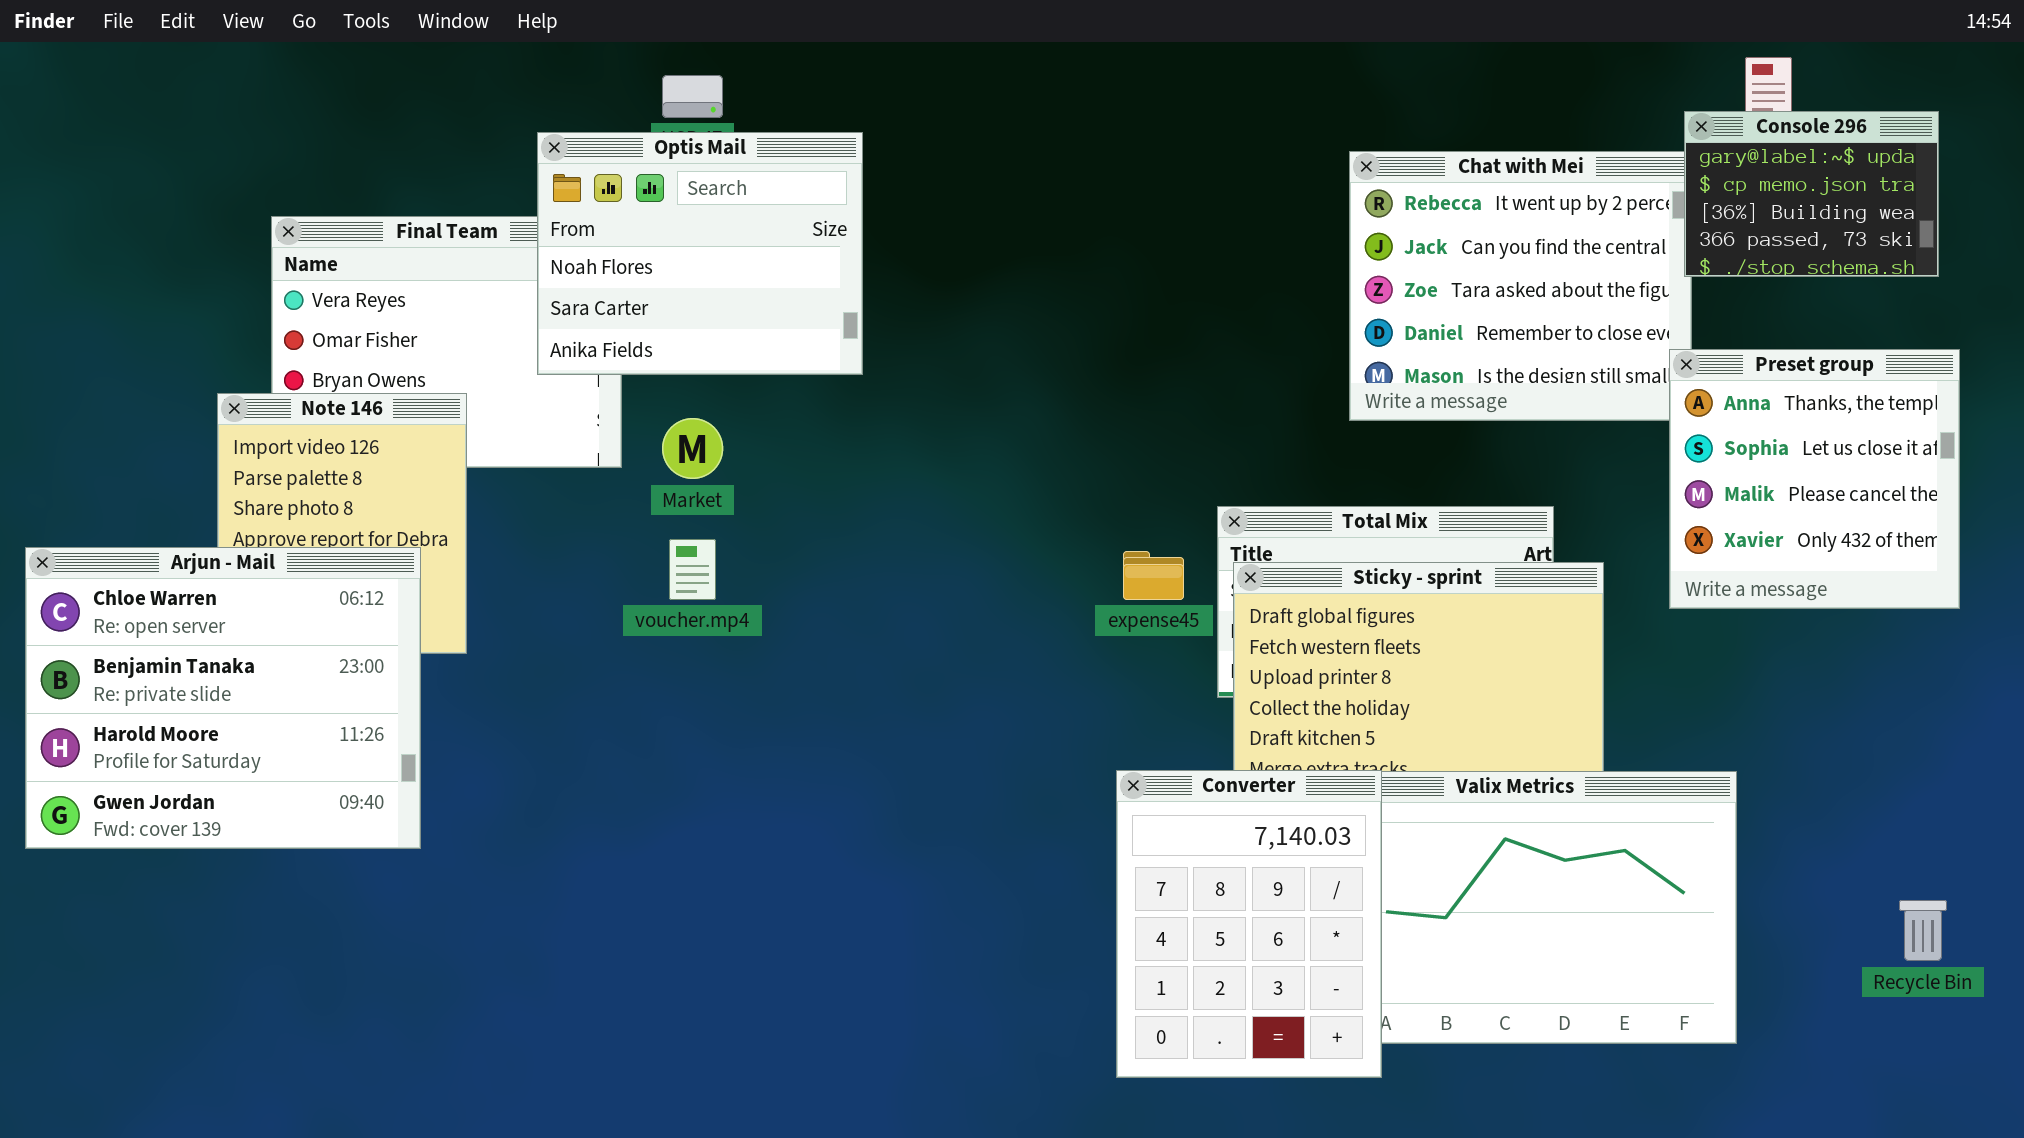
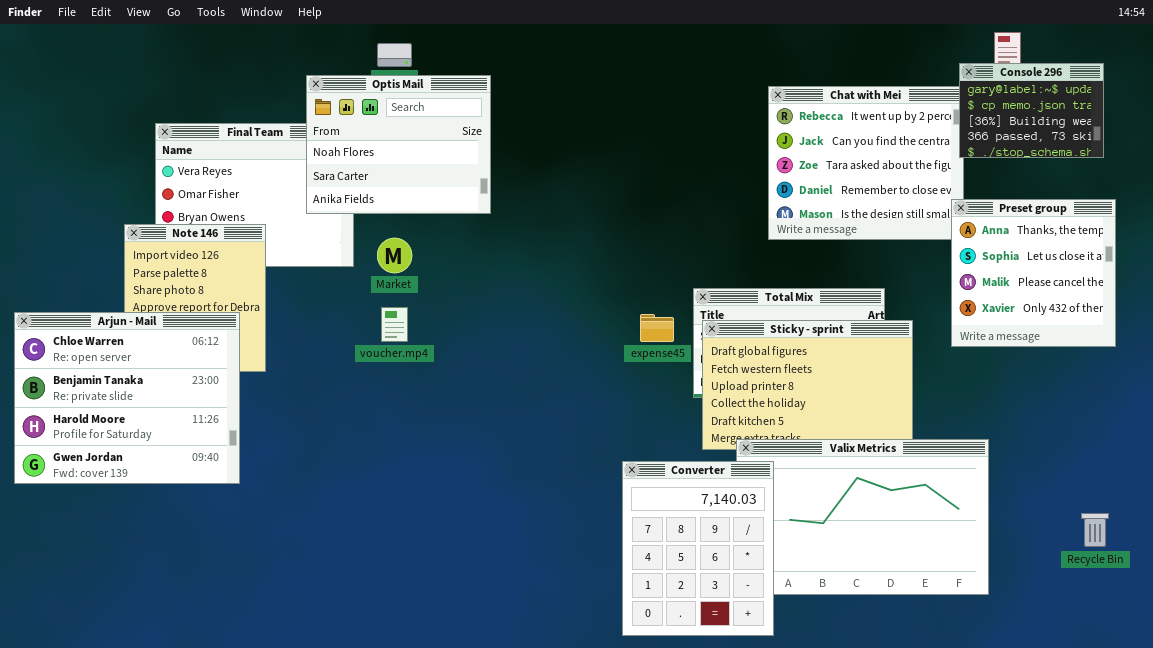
Converter: [1116,770,1382,1078] -> [622,461,774,636], moved

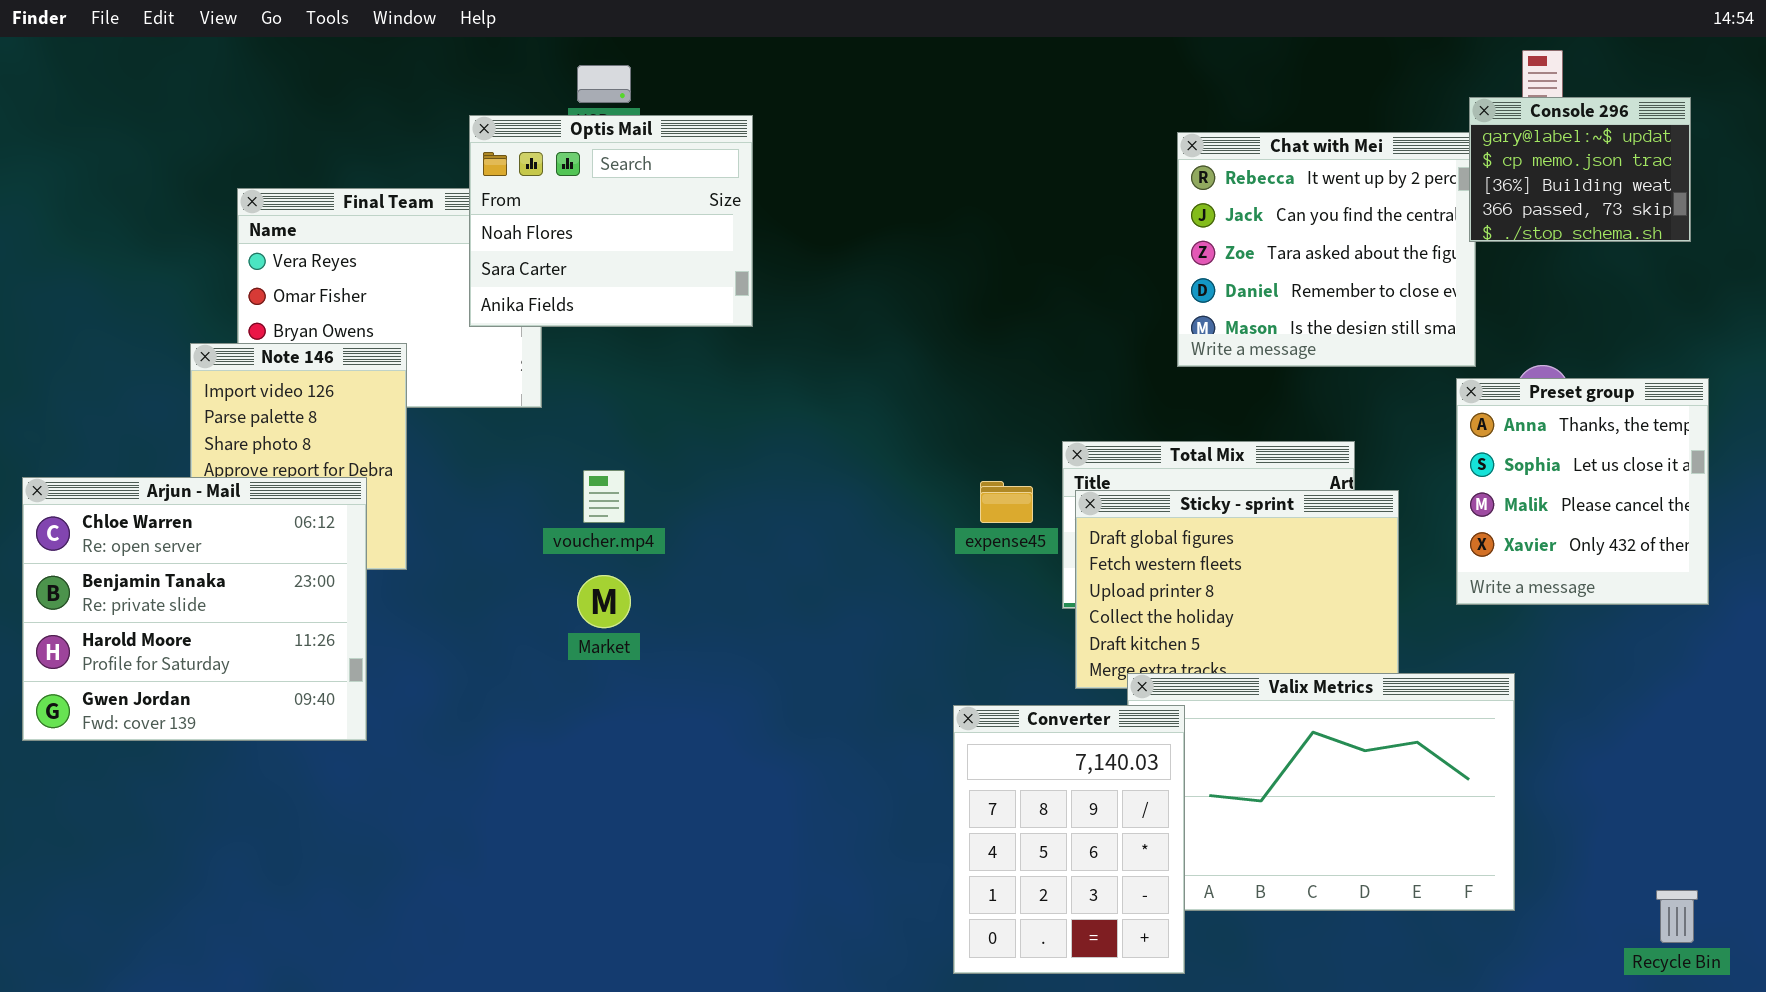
Preset group: [951,199,1116,347] -> [1456,378,1709,605], moved
Market: [377,238,412,273] -> [577,575,631,628], moved
Recycle Bin: [1081,513,1109,547] -> [1656,890,1698,943], moved

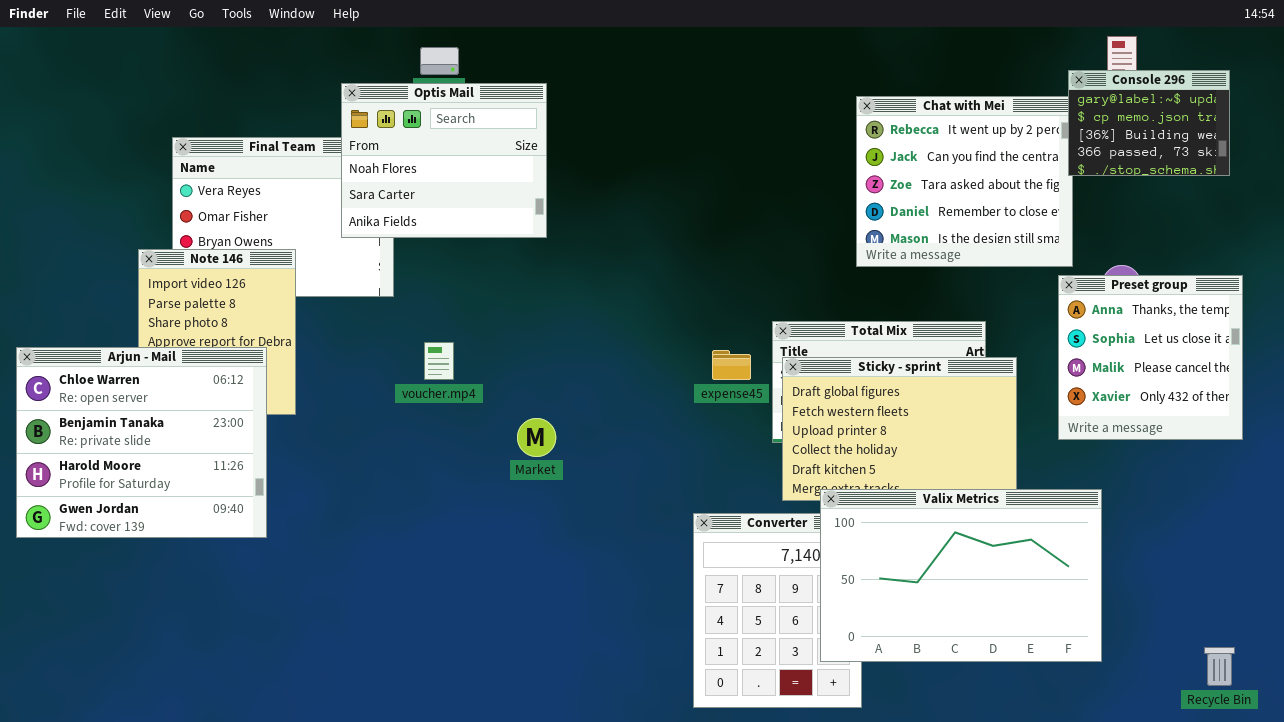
Market: [577,575,631,628] -> [517,418,556,457], moved
Valix Metrics: [1127,673,1515,911] -> [820,489,1102,662], raised

